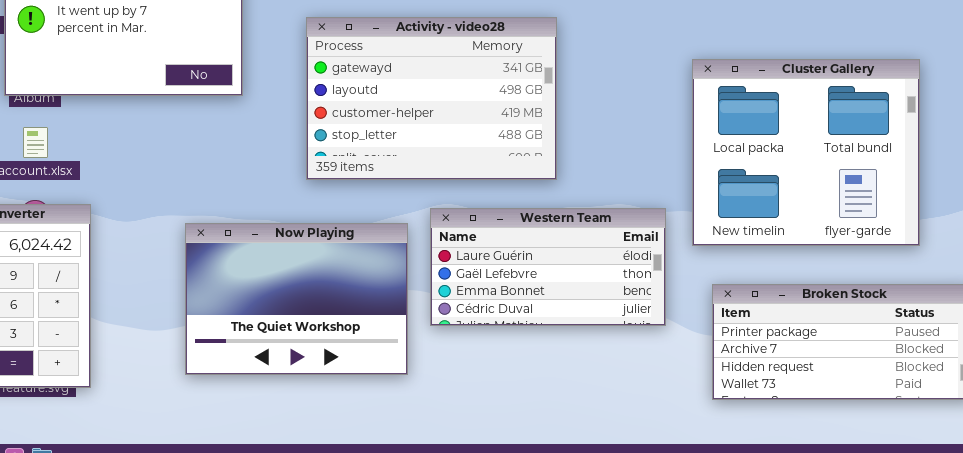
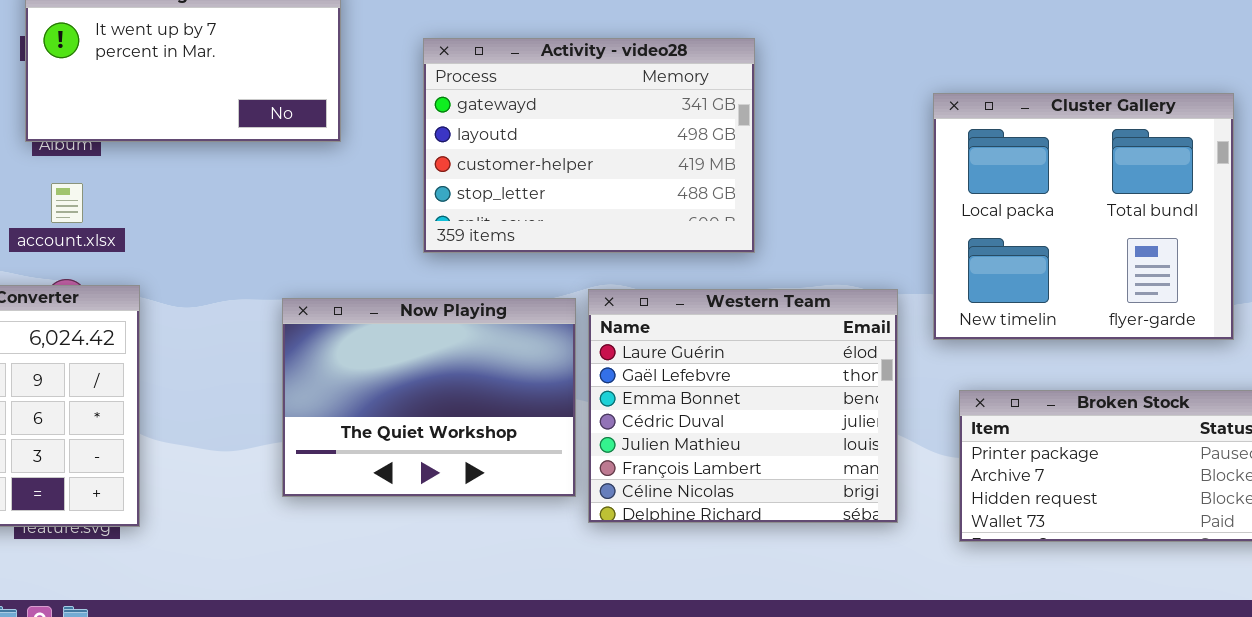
Western Team: [430,208,666,326] -> [588,289,898,523], resized
Now Playing: [185,223,408,375] -> [282,298,576,497], moved

